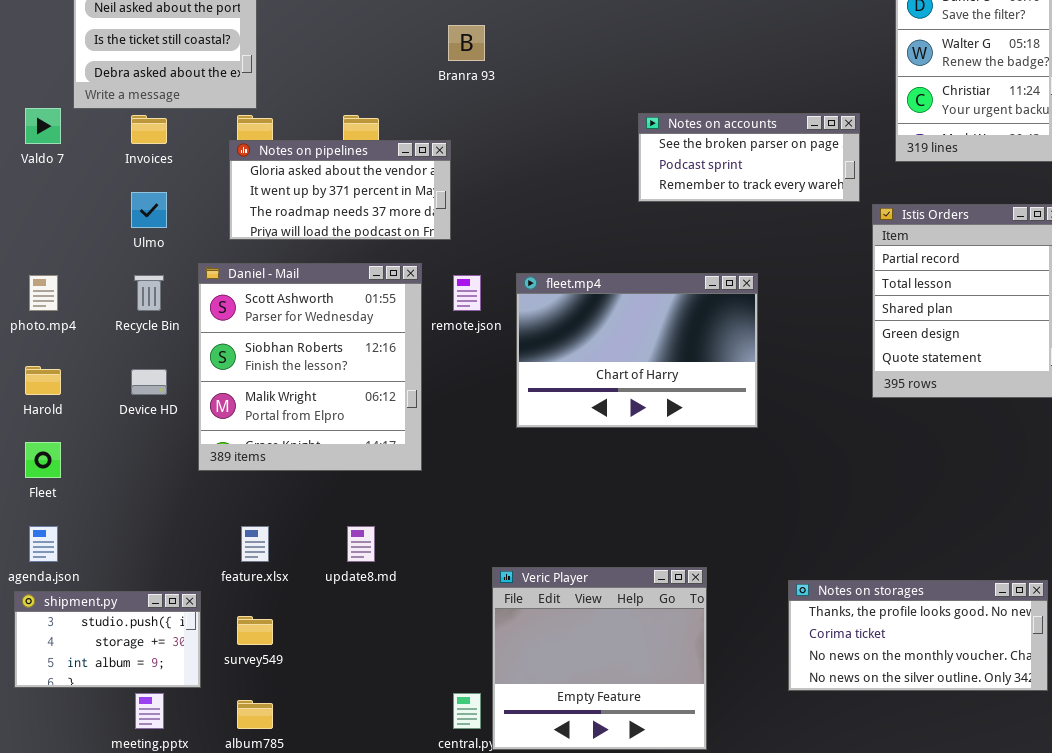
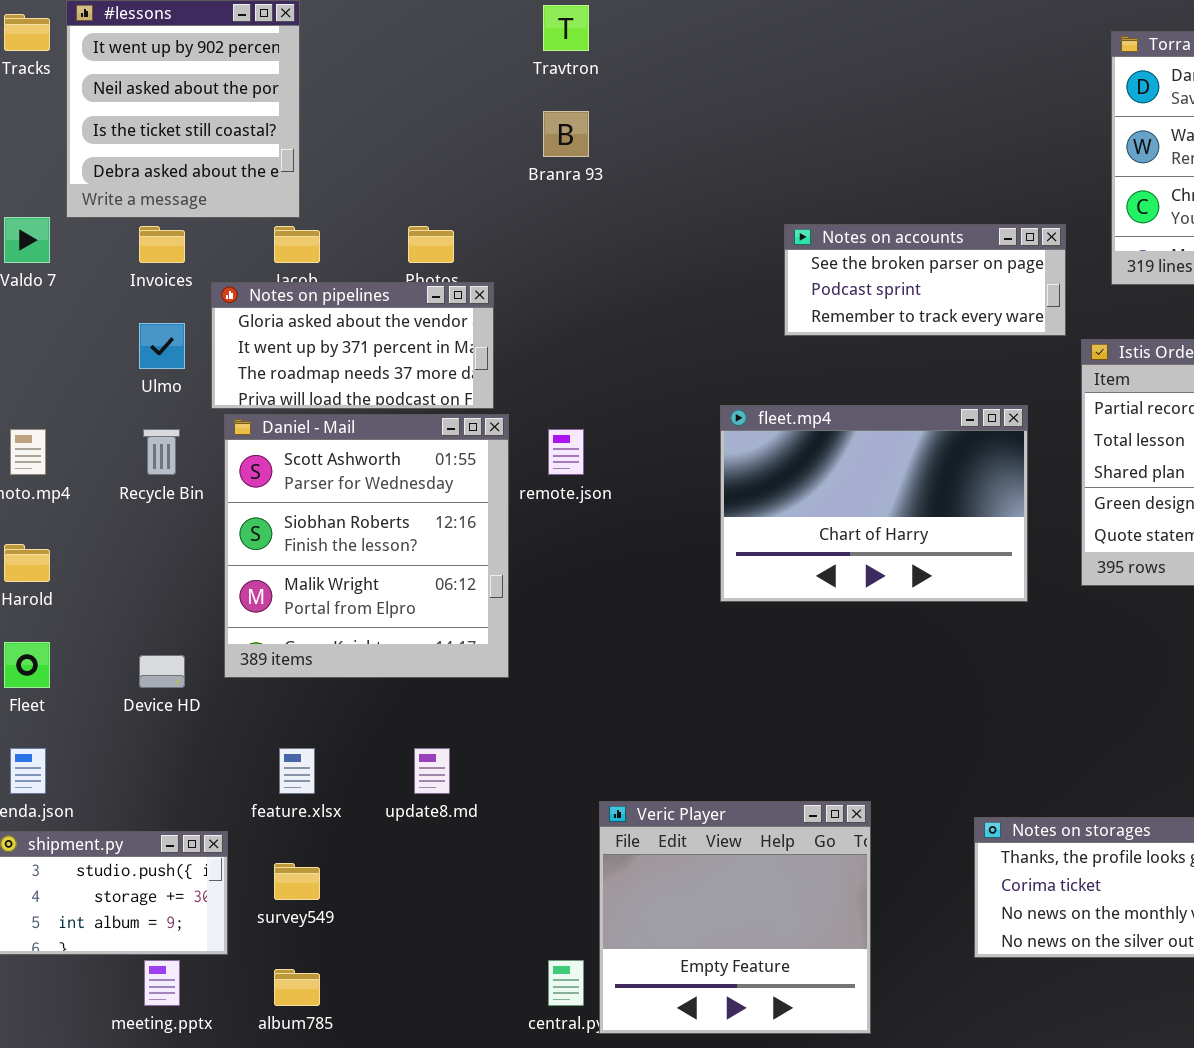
Notes on pipelines: [229,140,451,240] -> [211,282,494,409], moved
fleet.mp4: [516,273,758,428] -> [720,405,1028,602], moved
Device HD: [131,369,167,395] -> [139,655,185,688], moved

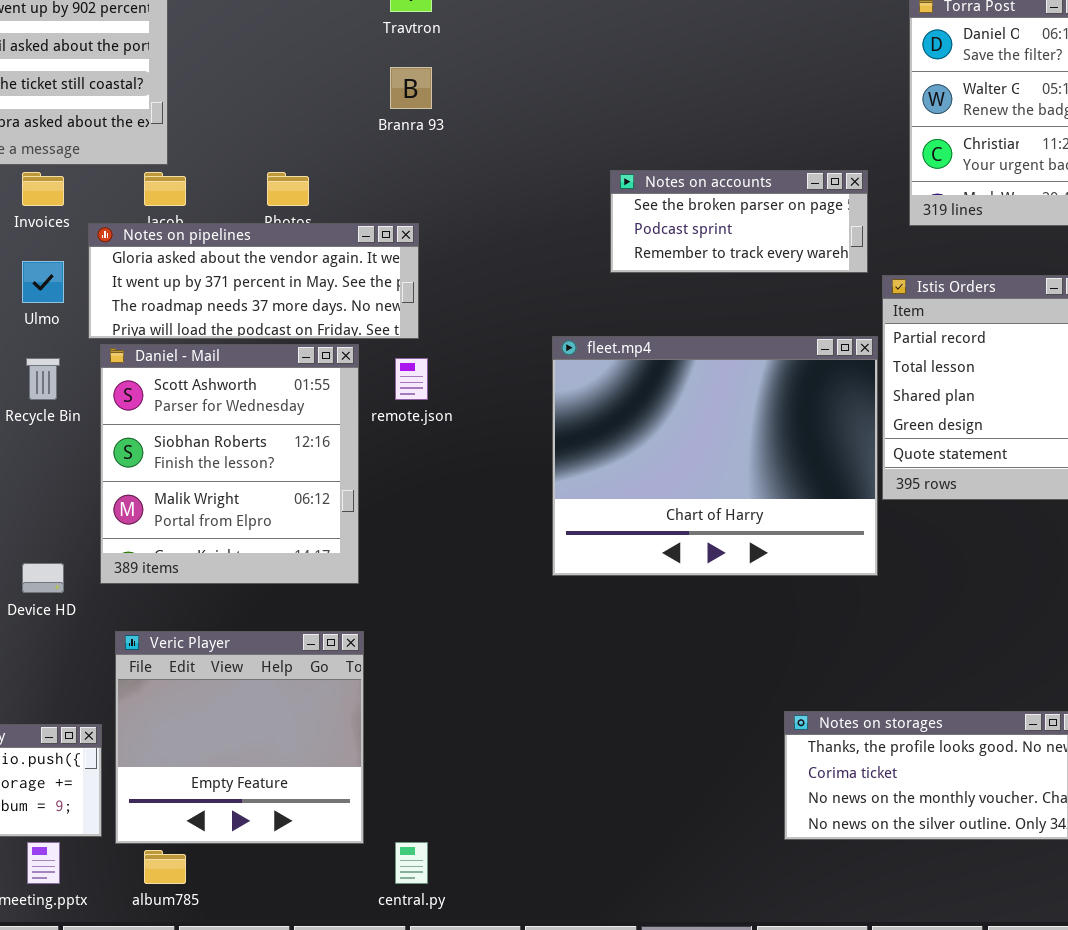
Notes on pipelines: [211,282,494,409] -> [88,223,419,339], resized
fleet.mp4: [720,405,1028,602] -> [552,336,878,576], resized
Veric Player: [599,801,871,1034] -> [115,631,364,844], moved

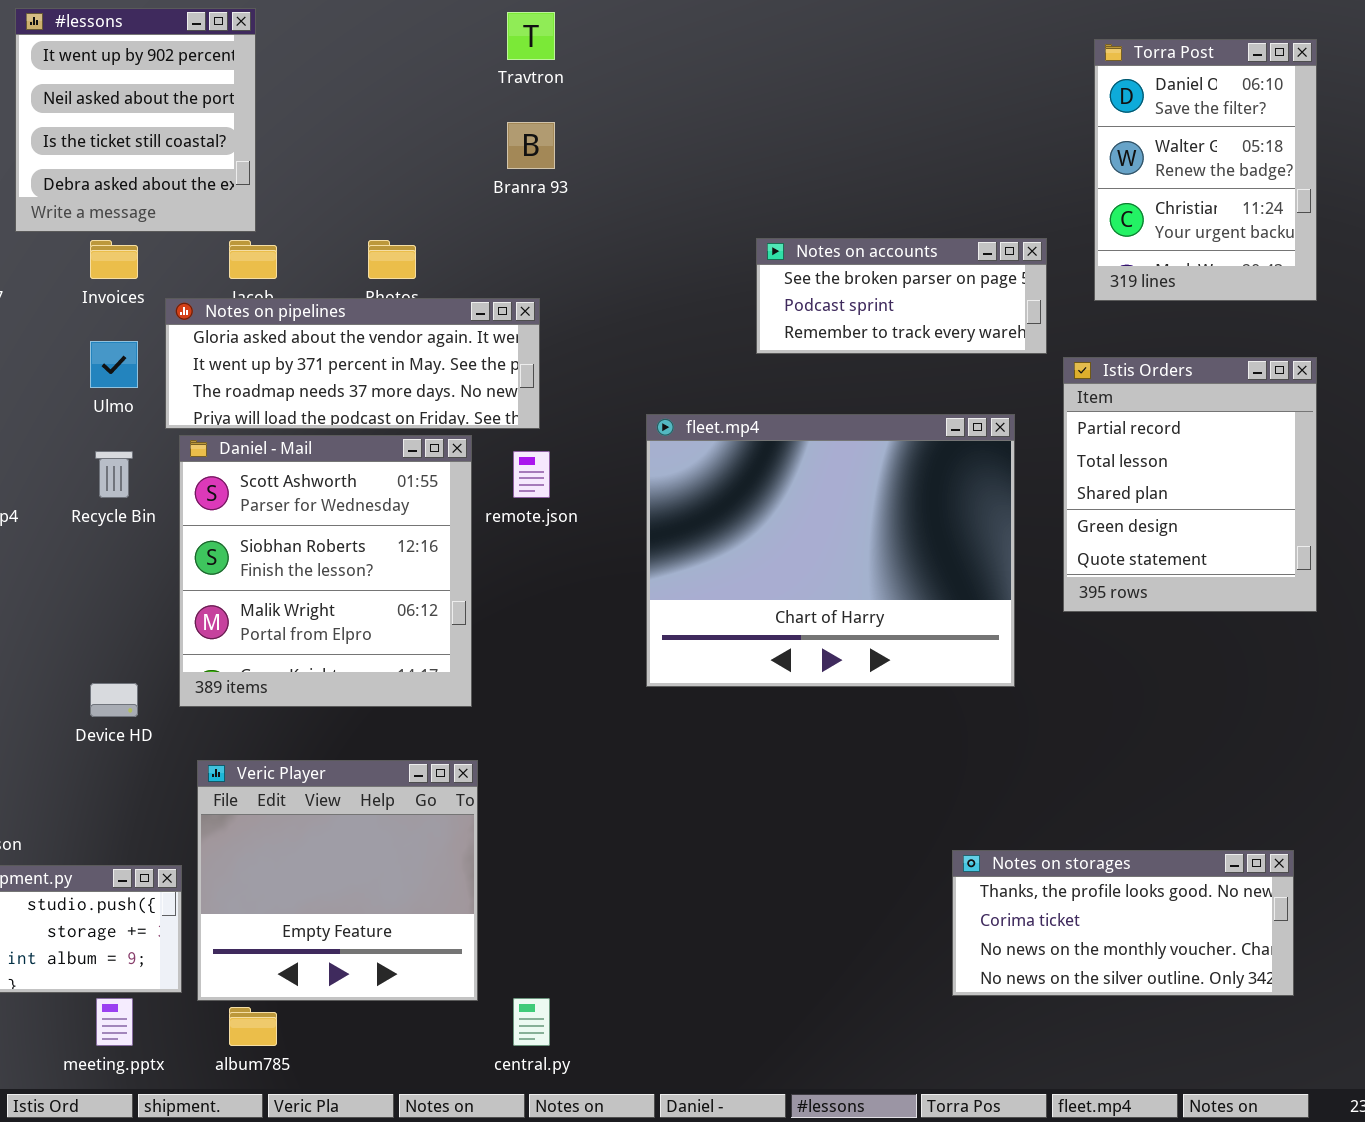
fleet.mp4: [552,336,878,576] -> [646,414,1015,687], moved

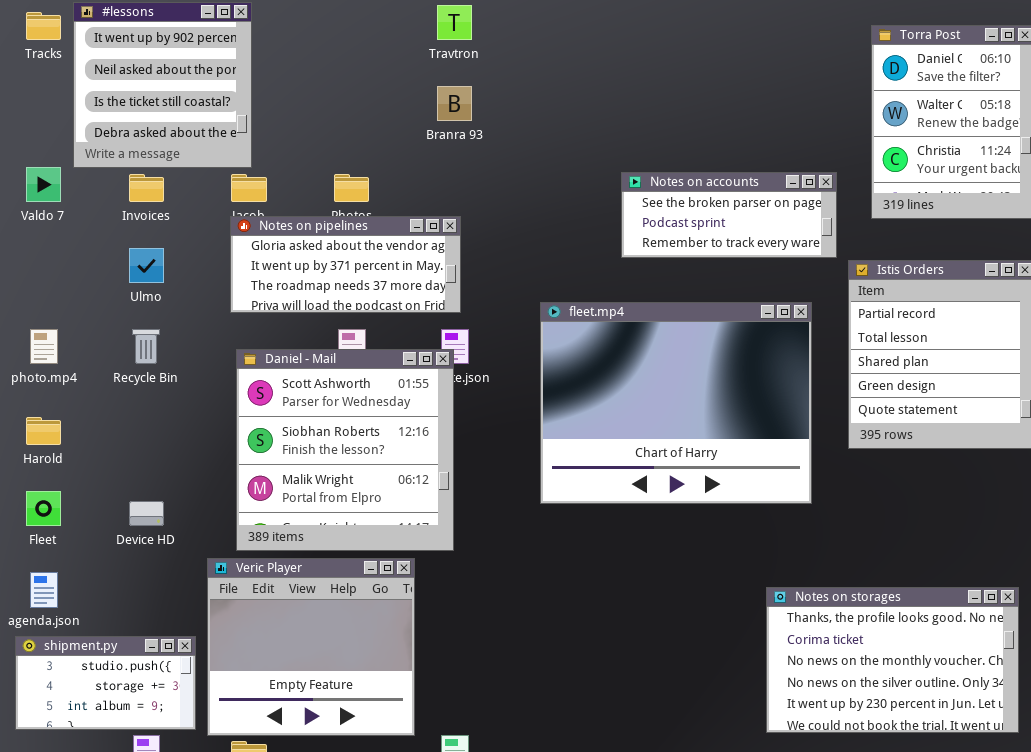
Notes on pipelines: [165,298,540,429] -> [230,216,461,313], resized
Daniel - Mail: [179,435,472,707] -> [236,349,454,551], moved
Notes on storages: [952,850,1294,996] -> [766,587,1019,733], resized

